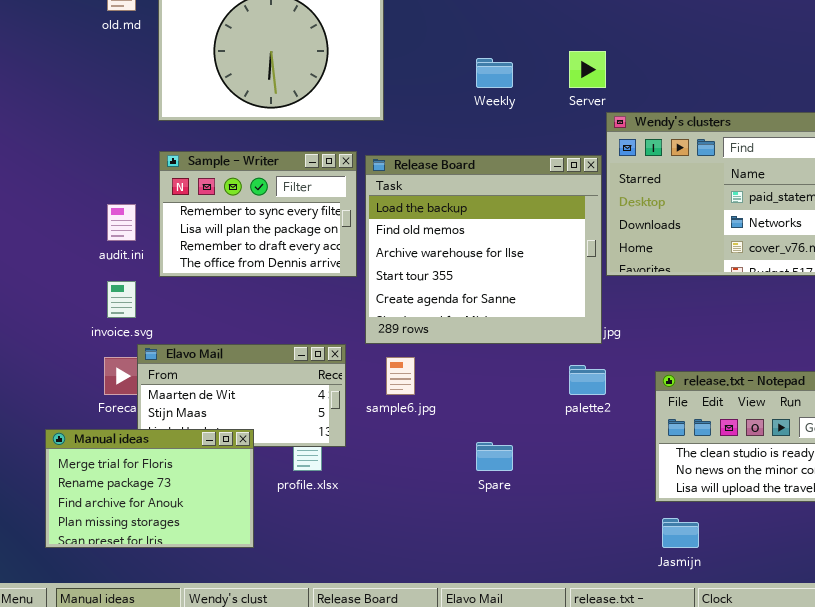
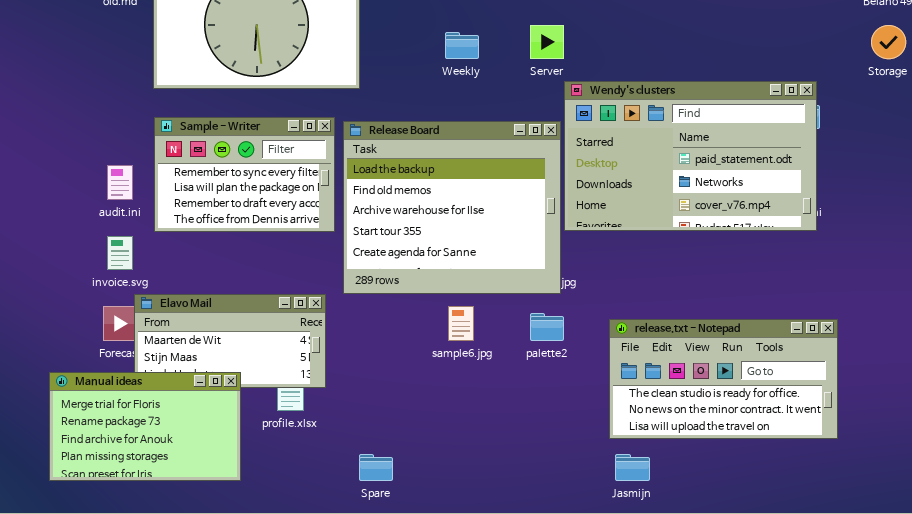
sample6.jpg: [386,357,415,395] -> [448,306,474,341], moved
Spare: [476,442,513,471] -> [359,454,393,481], moved

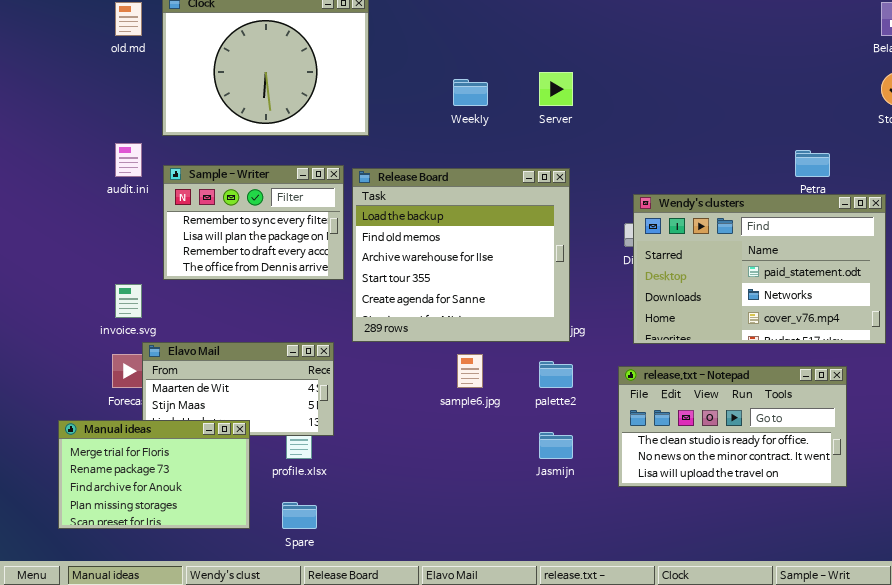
Wendy's clusters: [564,81,817,231] -> [633,194,886,344], moved
audit.ini: [107,165,133,200] -> [115,143,142,177], moved
Spare: [359,454,393,481] -> [282,502,317,529], moved
Jasmijn: [615,454,650,481] -> [539,432,573,459], moved

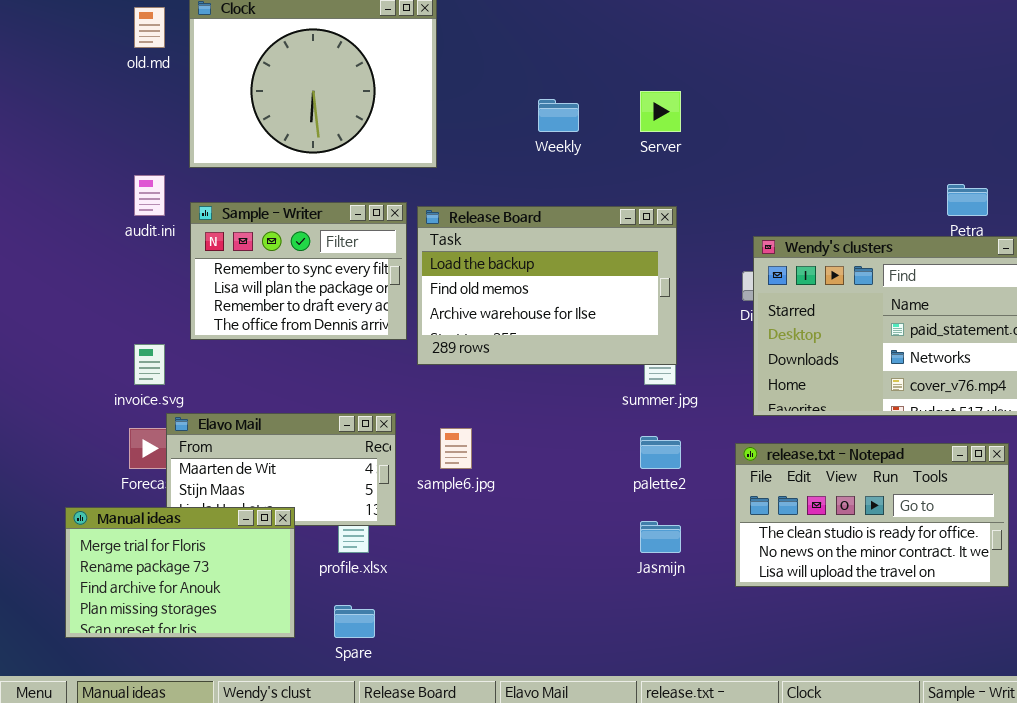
Release Board: [352,168,570,342] -> [417,206,677,365], resized
sample6.jpg: [457,354,483,388] -> [440,428,472,469], moved

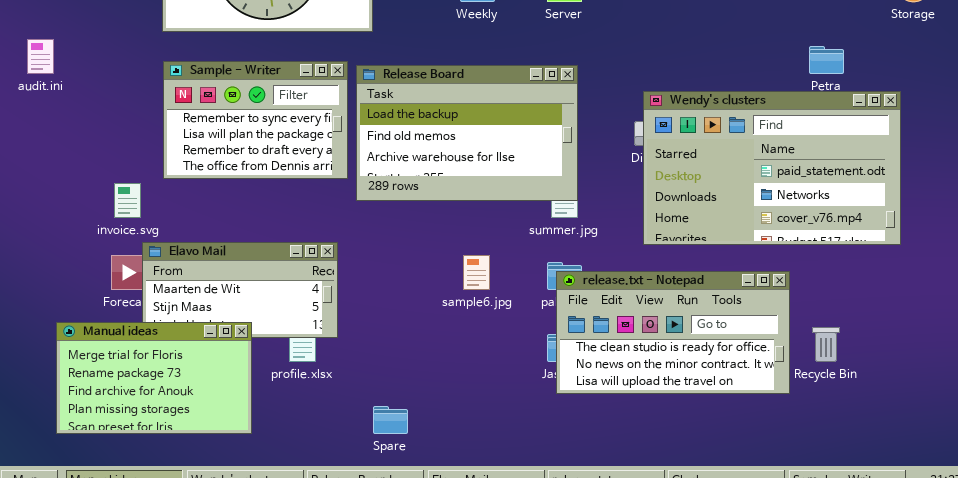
audit.ini: [134,175,165,216] -> [27,39,54,74], moved
sample6.jpg: [440,428,472,469] -> [463,255,490,290], moved
release.txt - Notepad: [735,443,1009,587] -> [556,271,790,394], moved
Spare: [334,605,375,638] -> [373,406,408,434], moved

